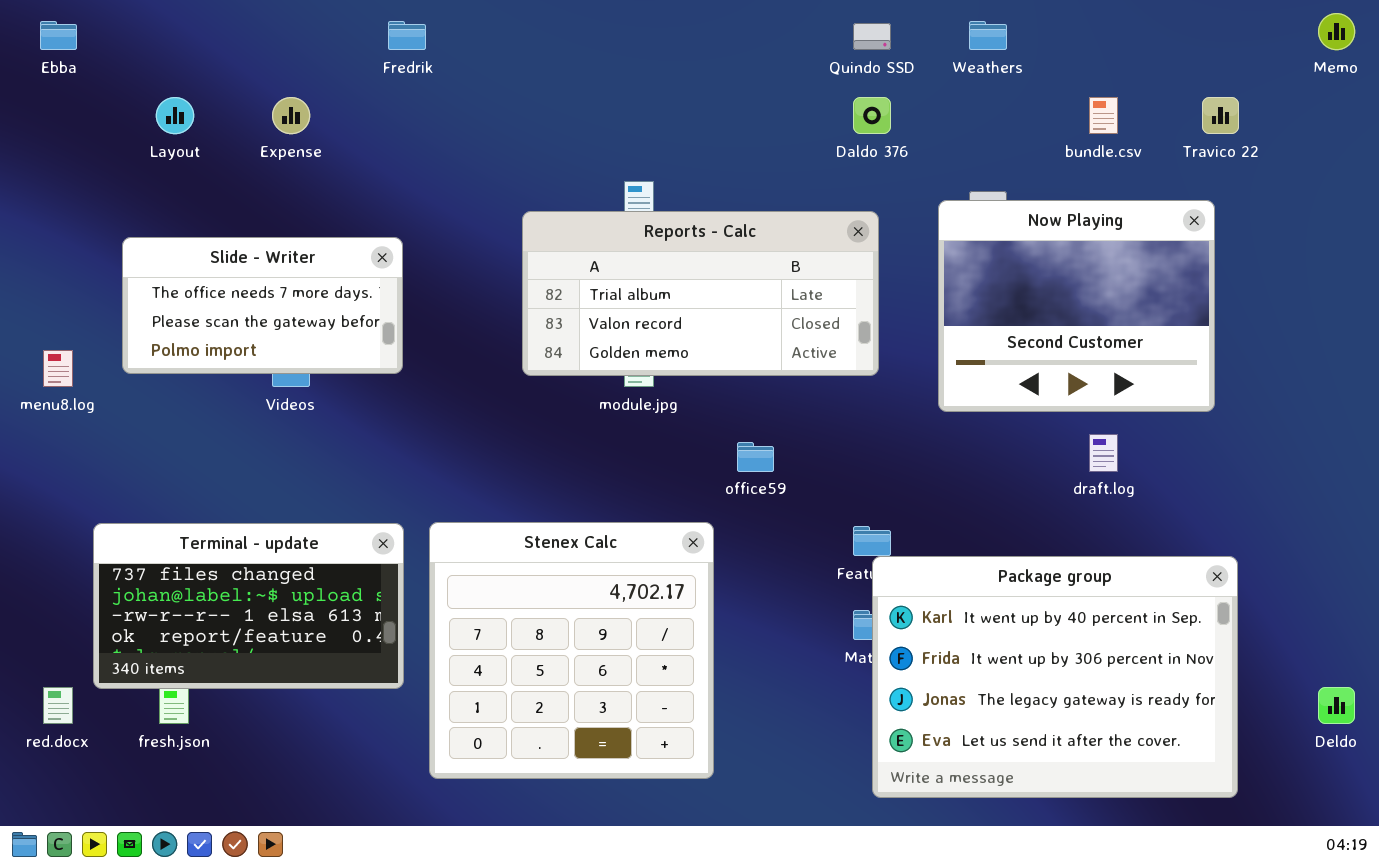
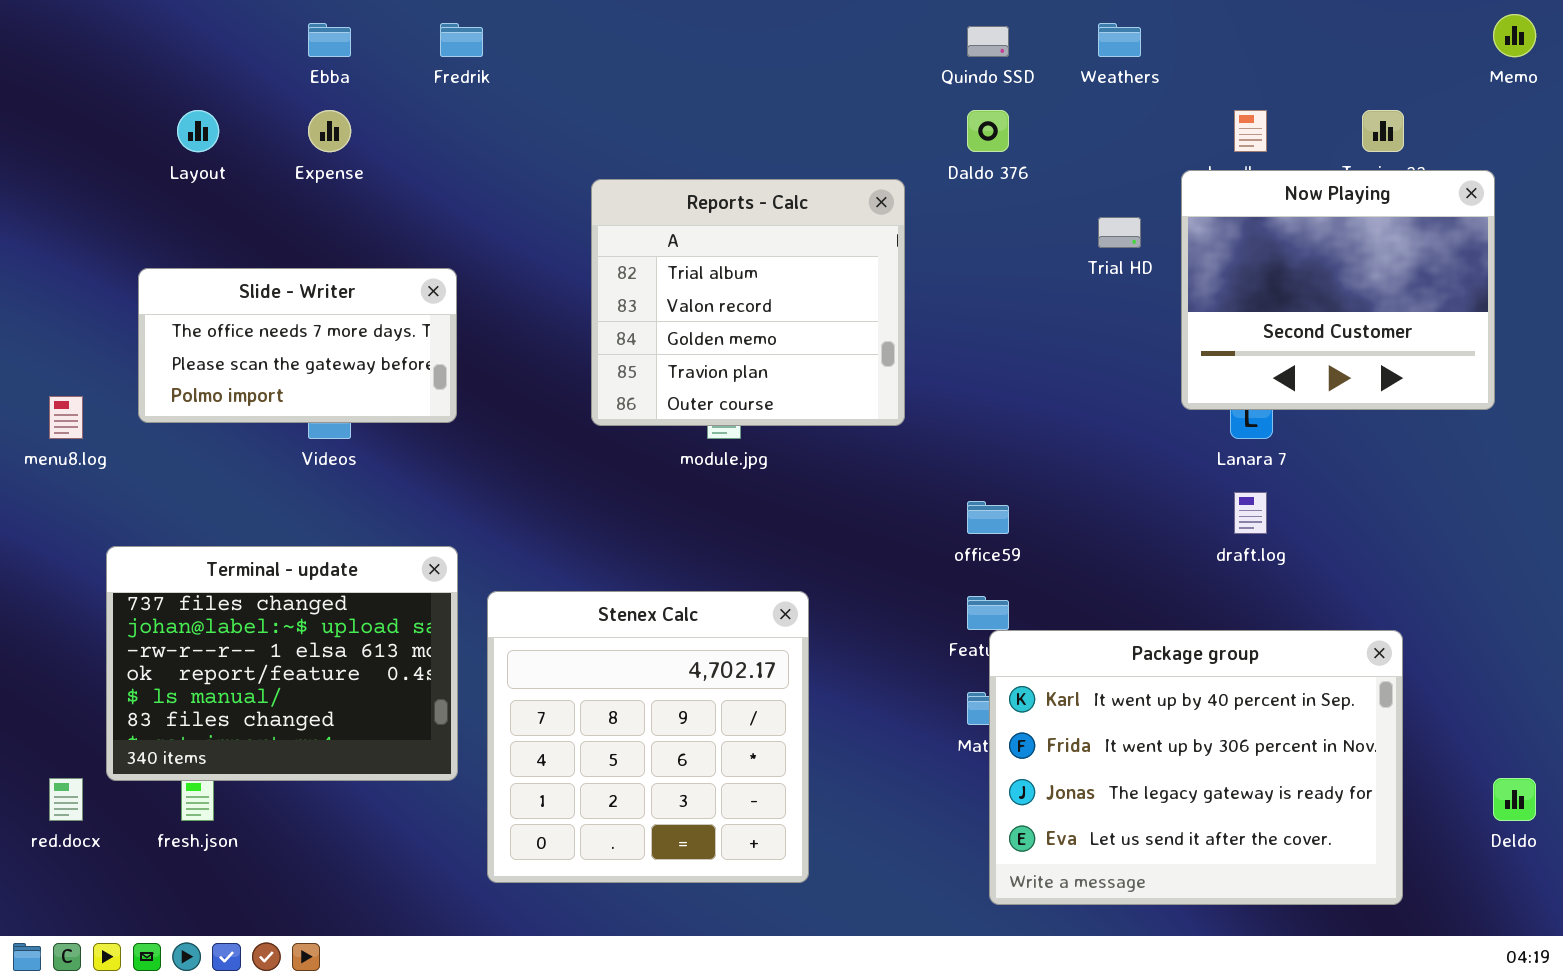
Ebba: [40,21,77,50] -> [308,23,351,57], moved
Now Playing: [938,200,1215,412] -> [1181,170,1495,410], moved
Reports - Calc: [522,211,879,376] -> [591,179,905,426], resized
office59: [737,442,774,472] -> [967,501,1009,534], moved
Terminal - update: [93,523,404,689] -> [106,546,458,781], resized

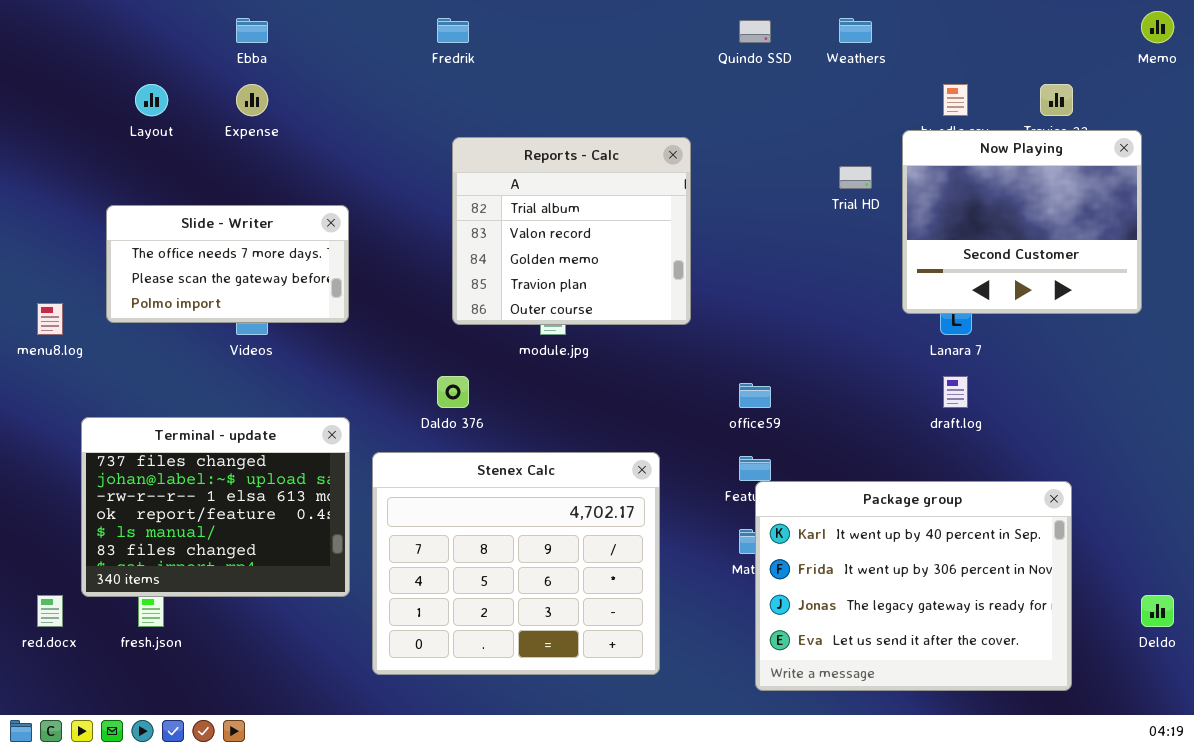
Fredrik: [440,23,483,57] -> [437,18,469,43], moved
Daldo 376: [967,110,1009,152] -> [437,376,469,408], moved
Stenex Calc: [487,591,809,883] -> [372,452,660,675], resized

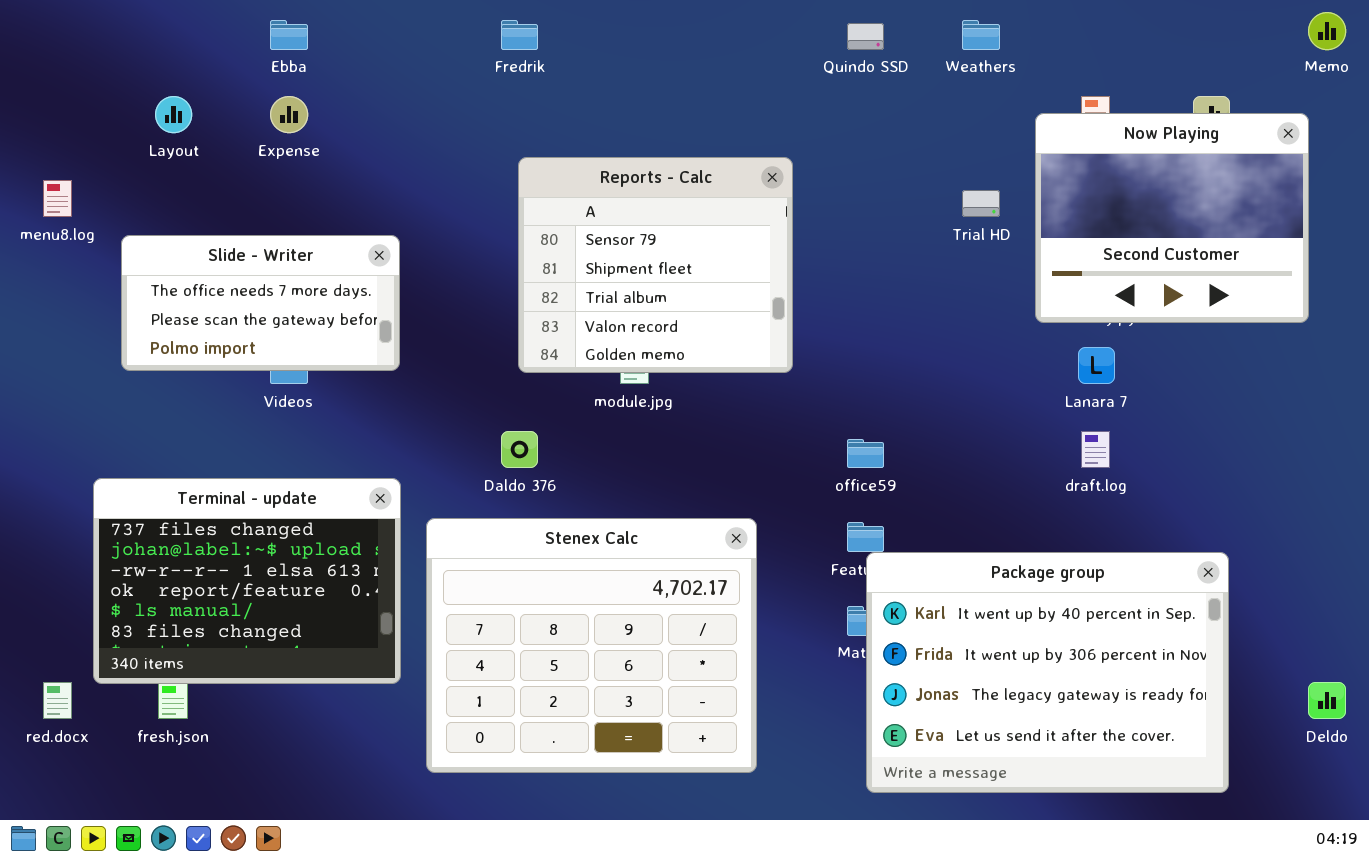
Now Playing: [902,130,1142,314] -> [1035,113,1309,323], moved
Reports - Calc: [452,137,691,325] -> [518,157,793,373], scrolled up 2 rows
menu8.log: [37,303,63,335] -> [43,180,72,217], moved

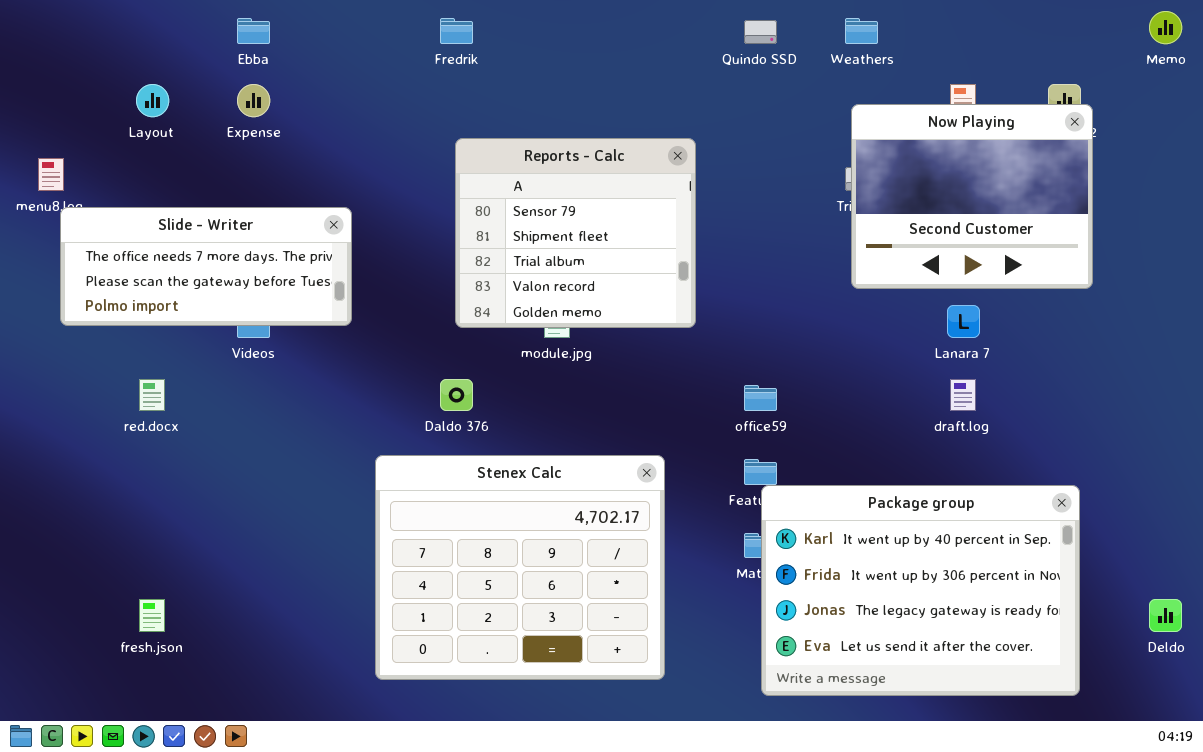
Now Playing: [1035,113,1309,323] -> [851,104,1093,289], moved
Slide - Writer: [121,235,400,371] -> [60,207,352,326], resized
Terminal - update: [93,478,401,684] -> none, closed
red.docx: [43,682,72,719] -> [139,379,165,411], moved

